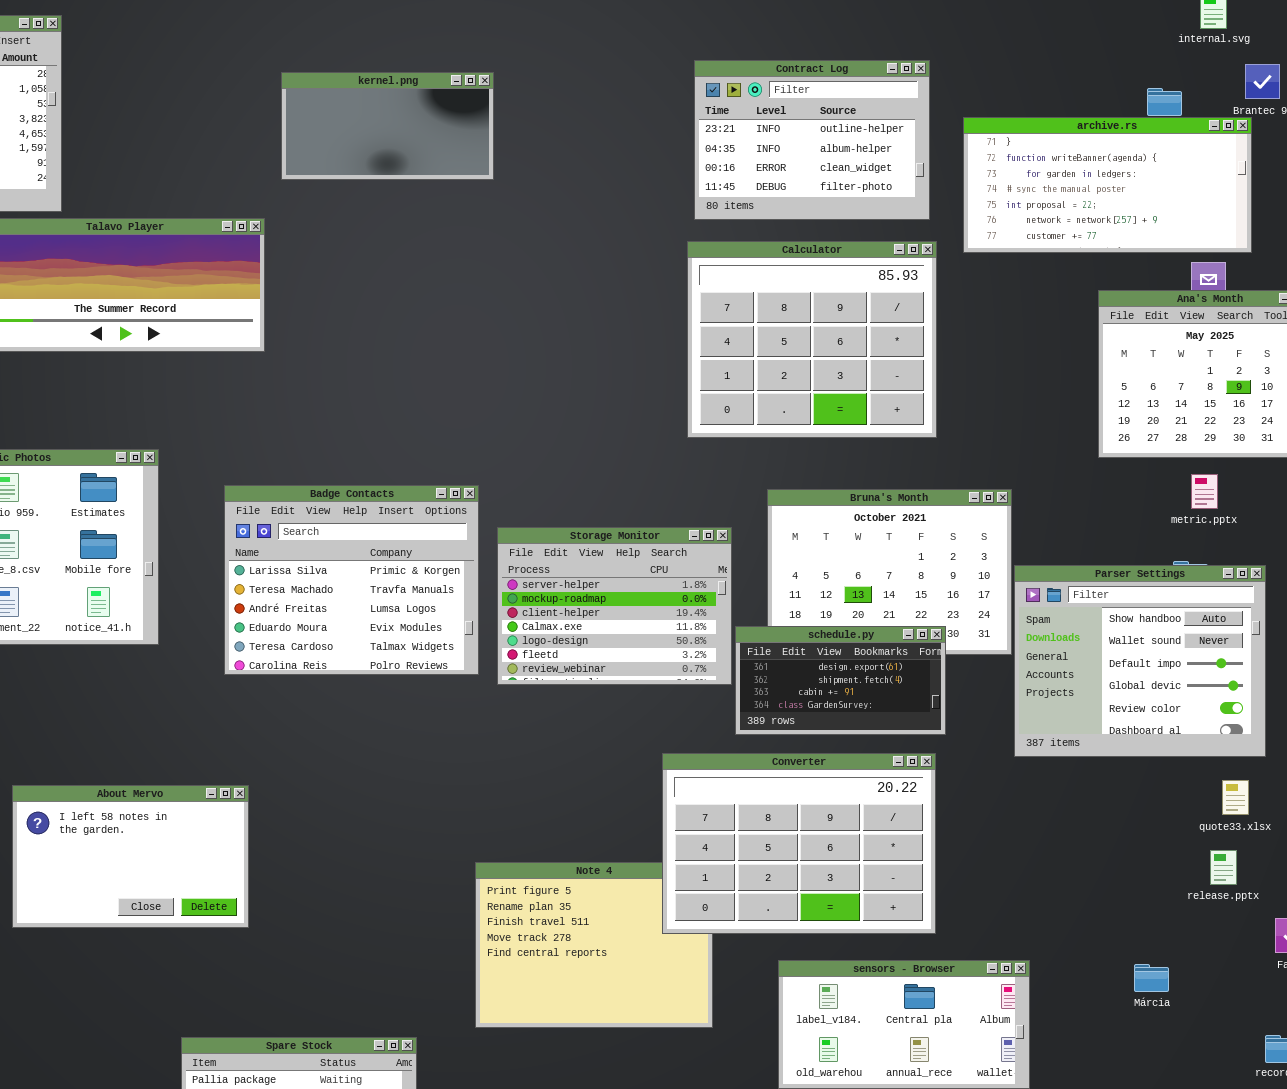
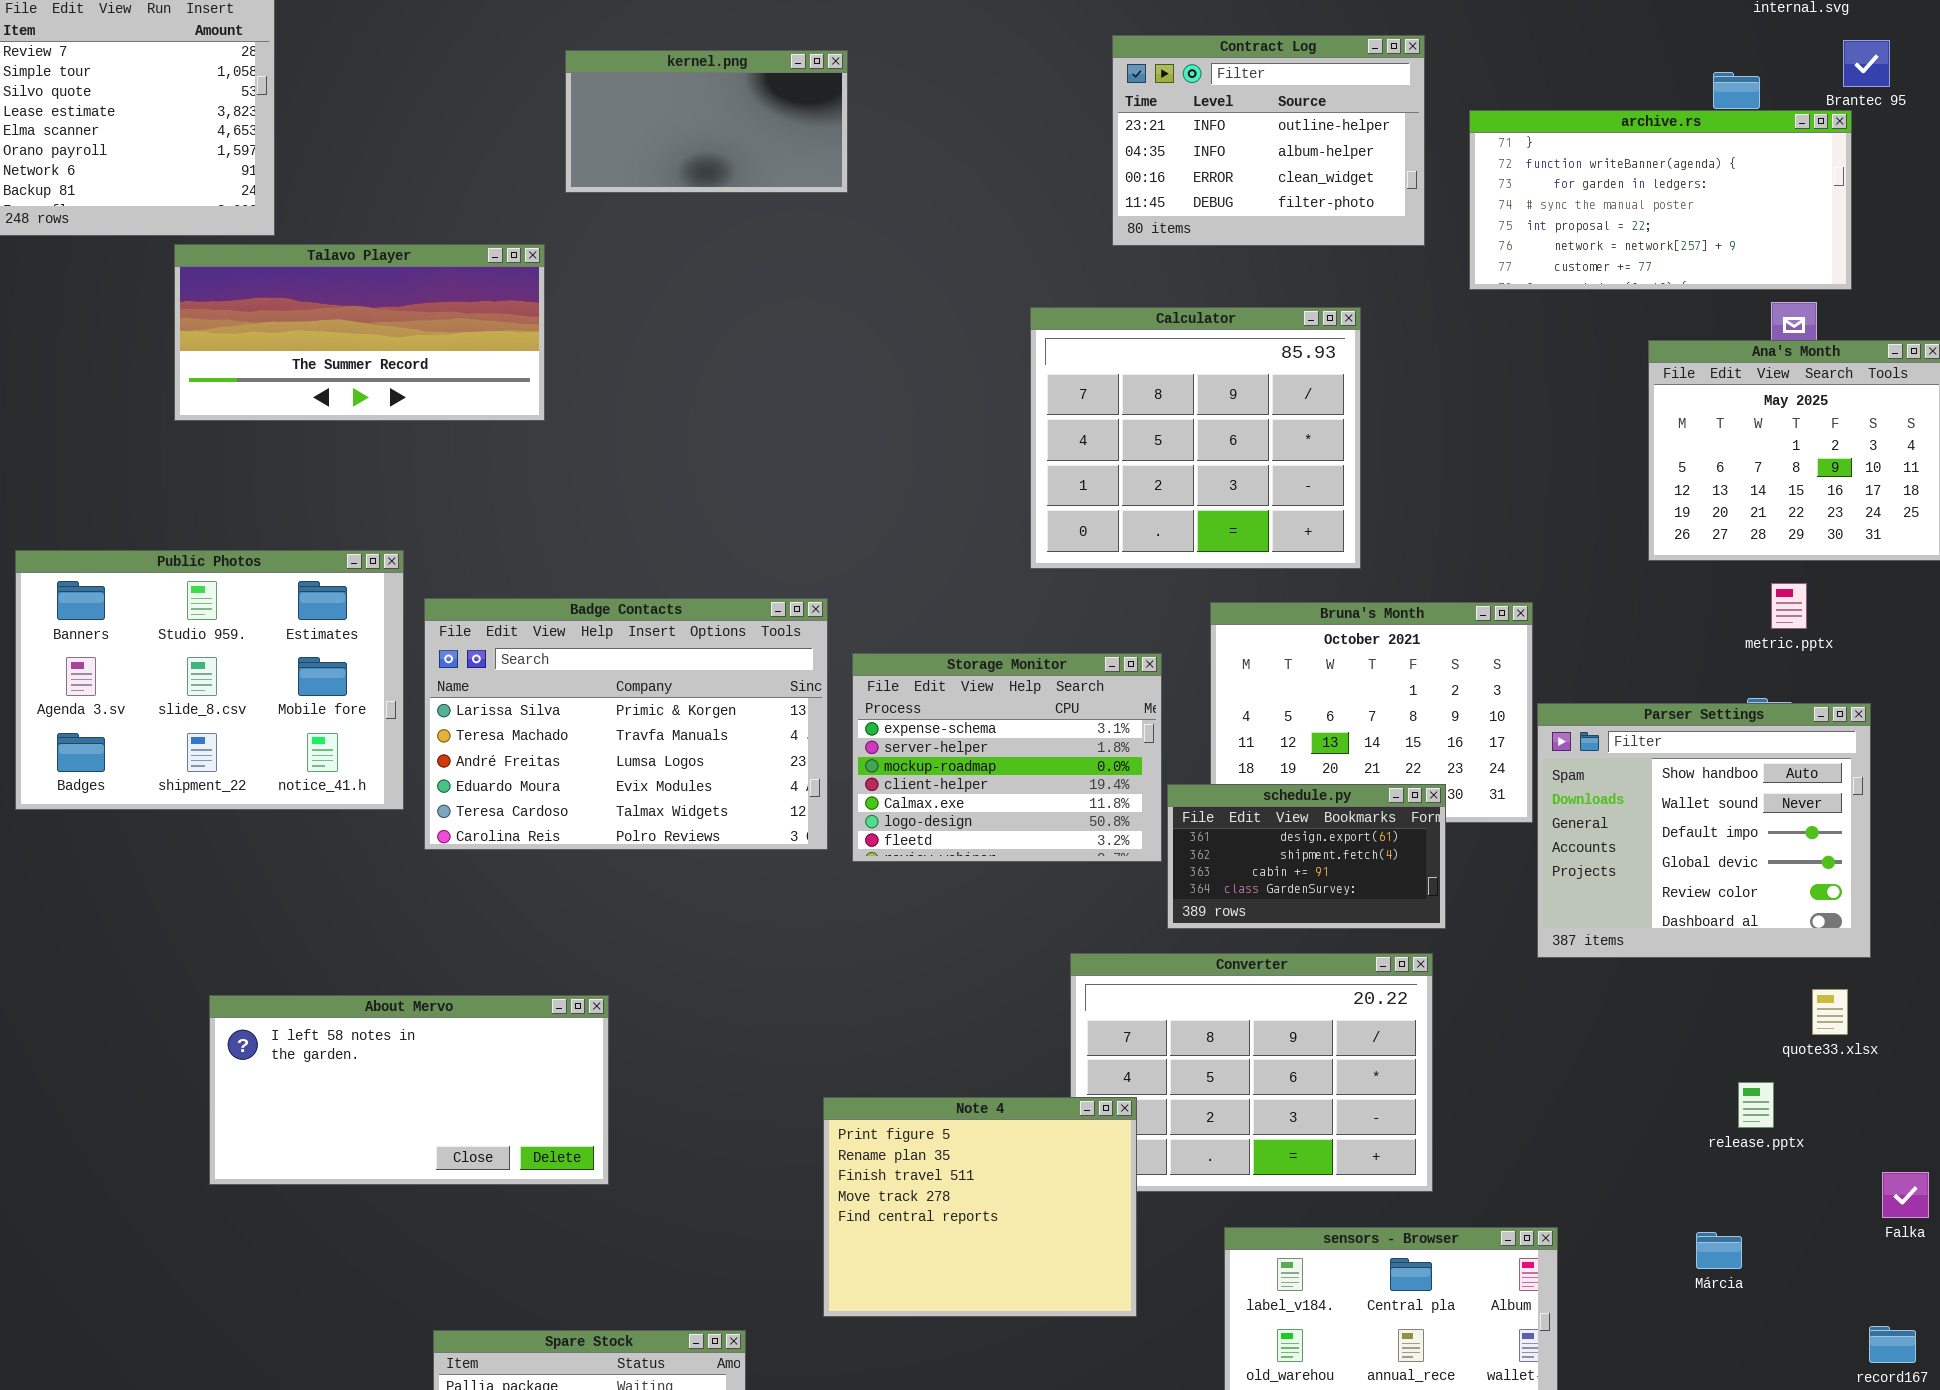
Calculator: [687,241,937,438] -> [1030,307,1361,569], moved
Badge Contacts: [224,485,479,675] -> [424,598,828,850], resized
Storage Monitor: [497,527,732,685] -> [852,653,1162,862], scrolled up 1 row
About Mervo: [12,785,249,928] -> [209,995,609,1185], resized
release.pptx: [1210,850,1237,885] -> [1738,1082,1774,1128], moved
Note 4: [475,862,713,1028] -> [823,1097,1137,1317], raised

